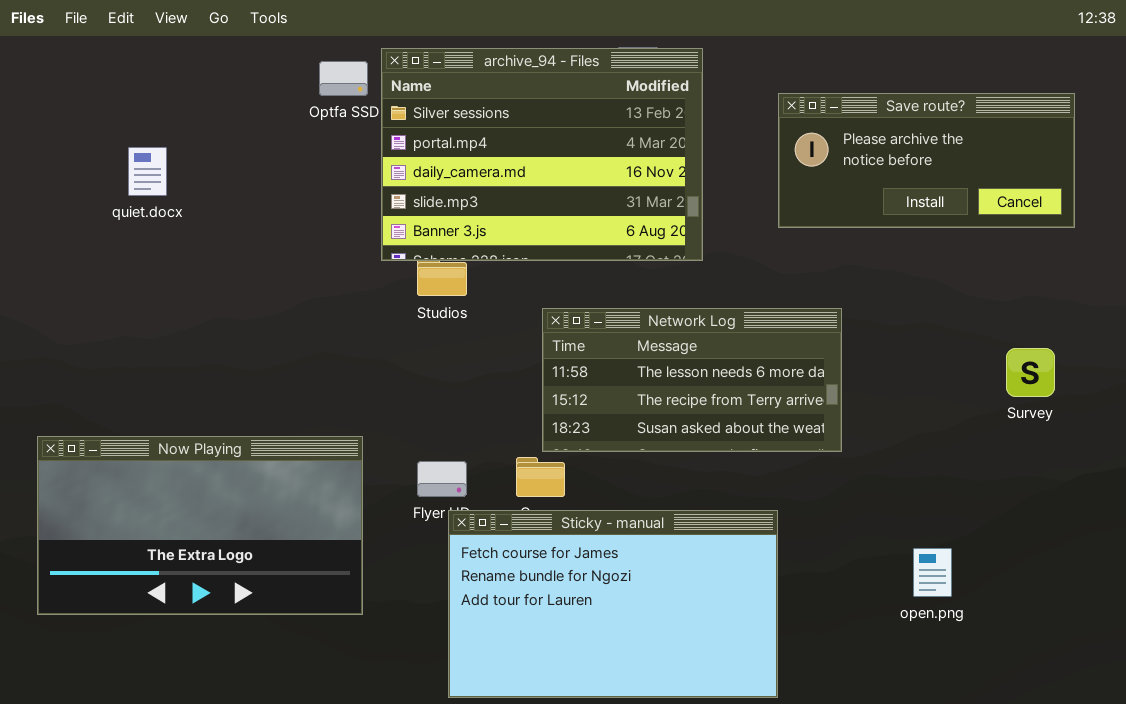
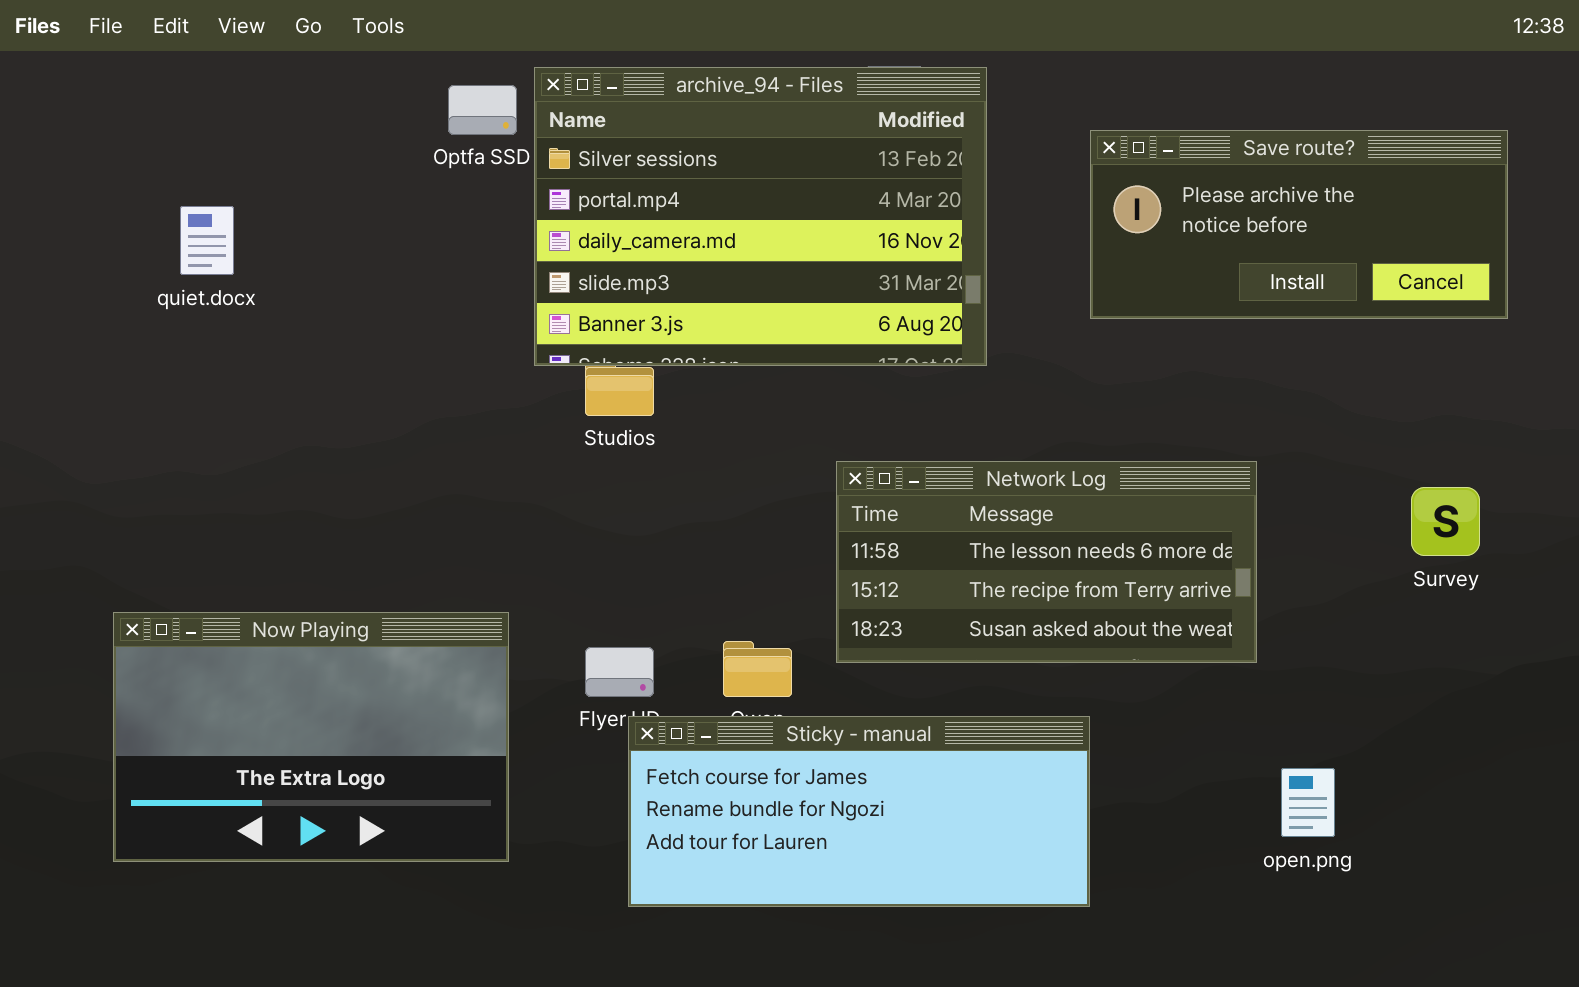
Network Log: [542,308,842,452] -> [836,461,1257,663], moved
Now Playing: [37,436,363,615] -> [113,612,509,862], resized
Sticky - manual: [448,510,778,698] -> [628,716,1090,907], resized

